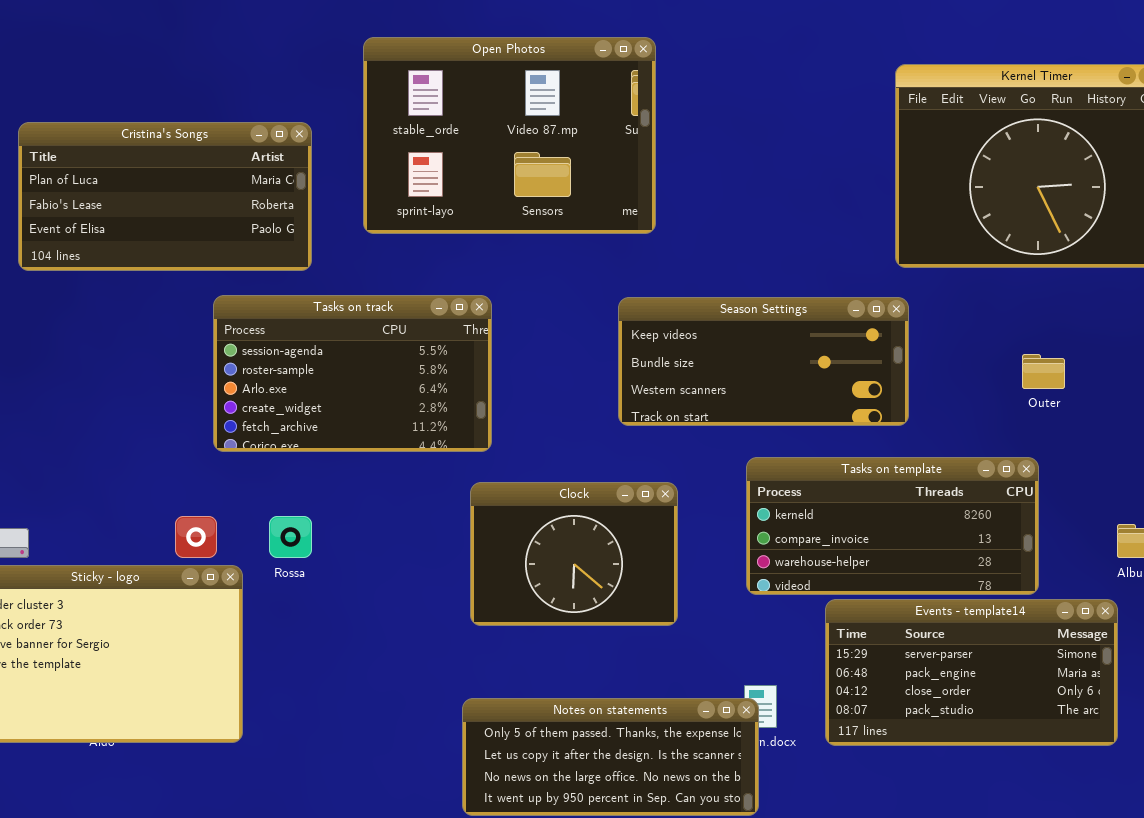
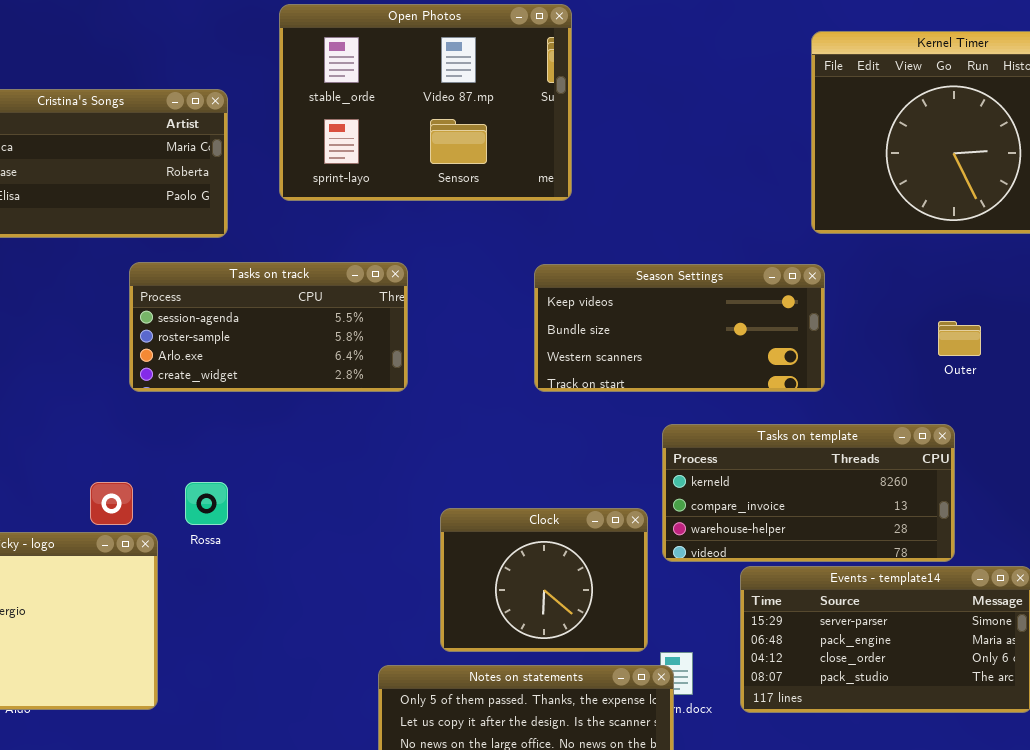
Tasks on track: [213,295,492,452] -> [129,262,408,392], resized
Clock: [470,482,678,626] -> [440,508,648,652], moved

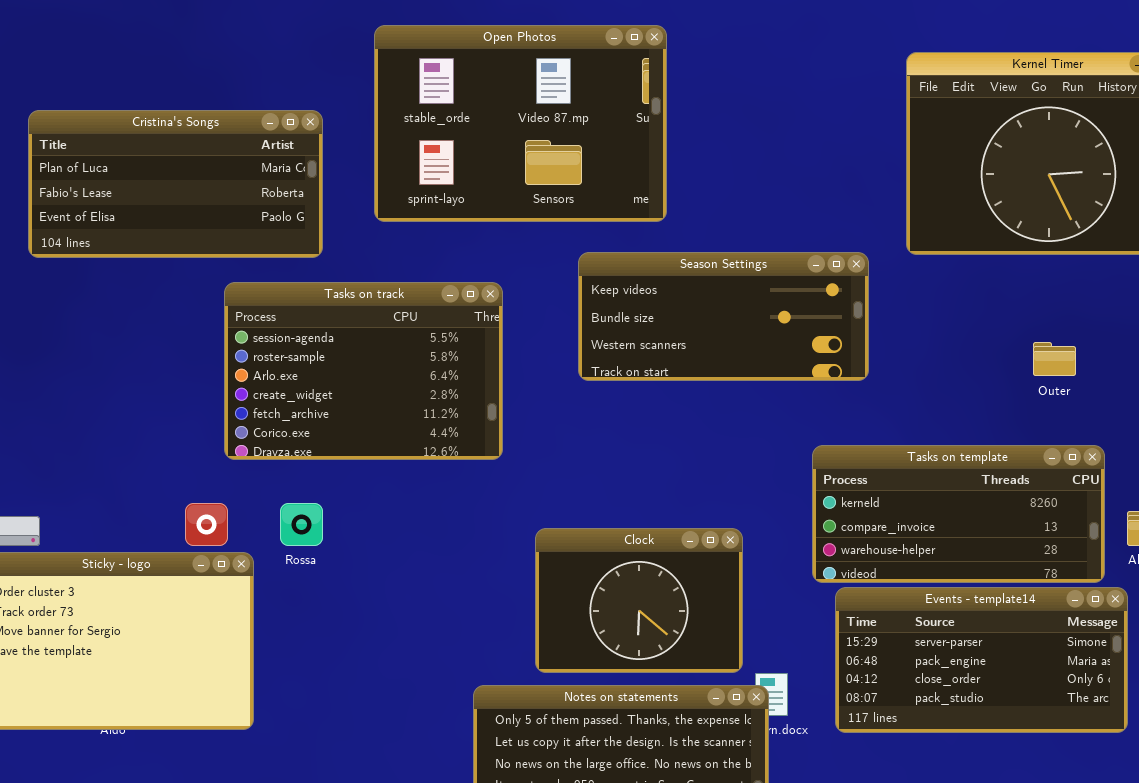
Tasks on track: [129,262,408,392] -> [224,282,503,460], resized
Season Settings: [534,264,825,392] -> [578,252,869,381], moved
Tasks on template: [662,424,955,562] -> [812,445,1105,583], moved

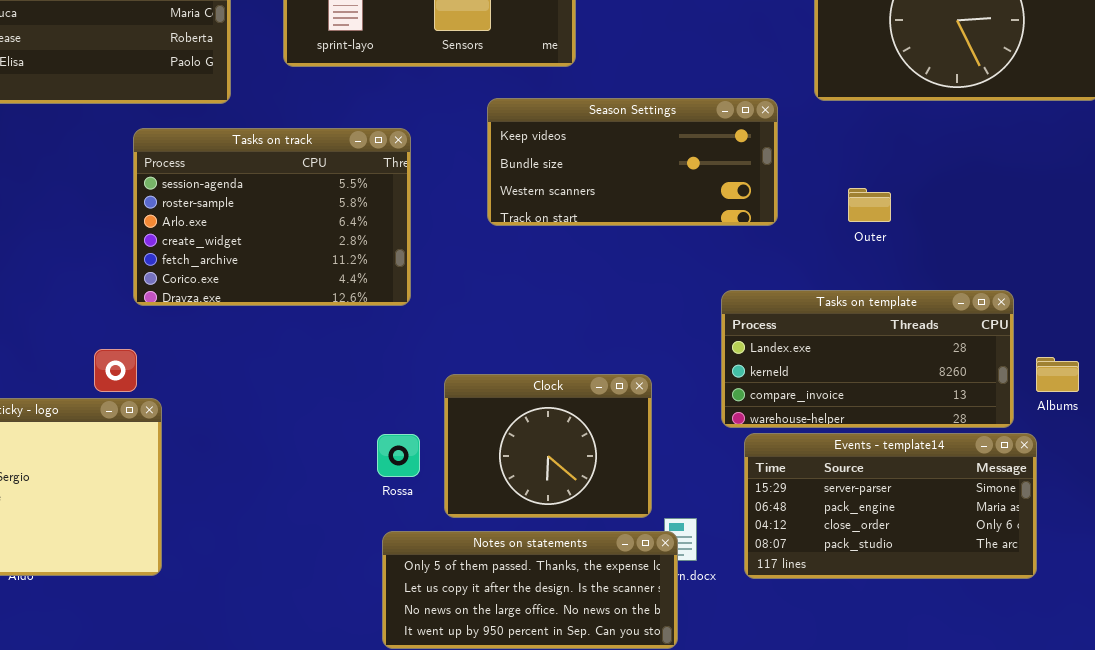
Outer: [1033,342,1076,376] -> [848,188,891,222], moved
Tasks on template: [812,445,1105,583] -> [721,290,1014,428], scrolled up 1 row
Rossa: [280,503,323,546] -> [377,434,420,477], moved

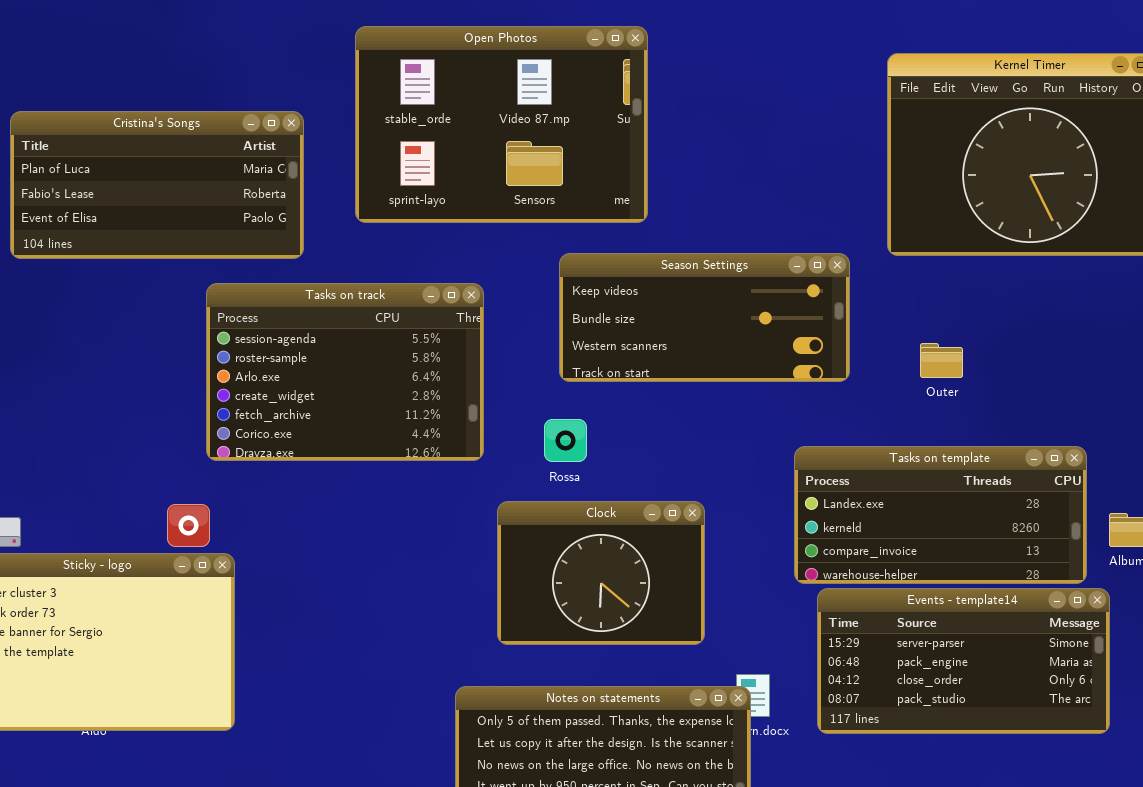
Clock: [444,374,652,518] -> [497,501,705,645], moved
Rossa: [377,434,420,477] -> [544,419,587,462], moved

